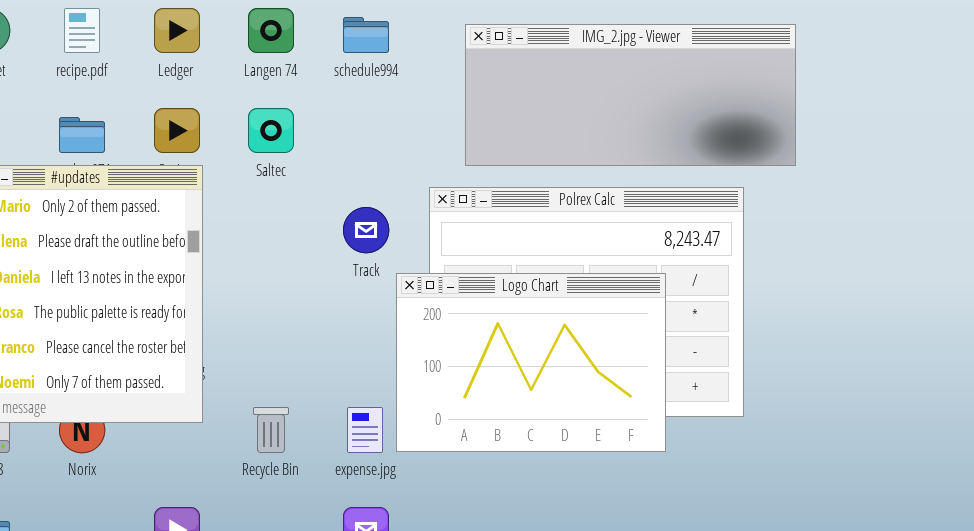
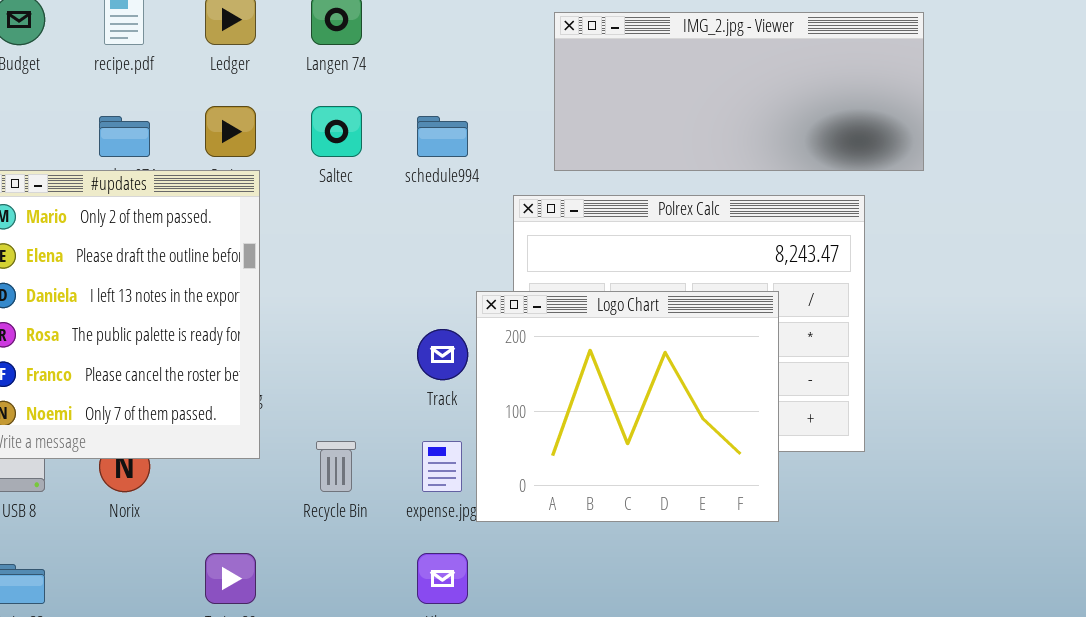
schedule994: [343,17,389,53] -> [417,116,468,157], moved
Track: [343,207,389,253] -> [417,329,468,380], moved
Logo Chart: [396,273,666,452] -> [476,291,779,522], resized

